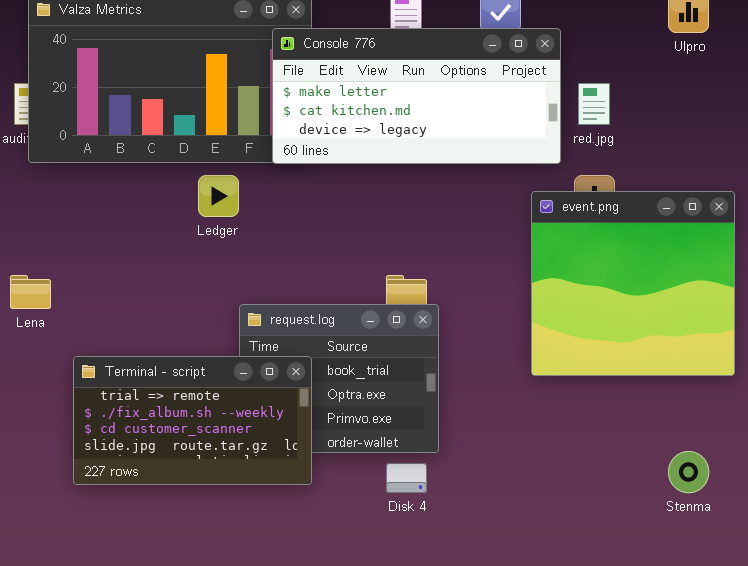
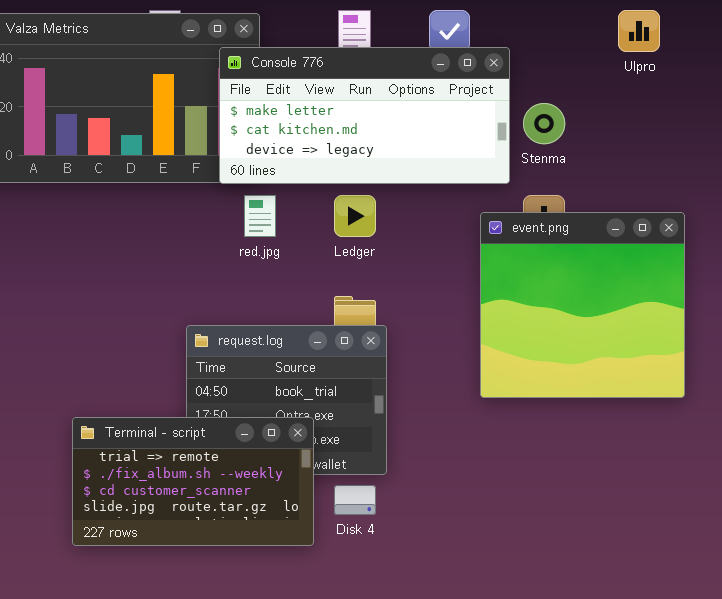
red.jpg: [578,83,610,125] -> [244,195,276,237], moved
Ledger: [198,175,239,217] -> [334,195,376,237], moved
Terminal - script: [73,356,312,485] -> [72,417,314,546], moved
Stenma: [668,451,709,493] -> [523,103,565,144], moved

